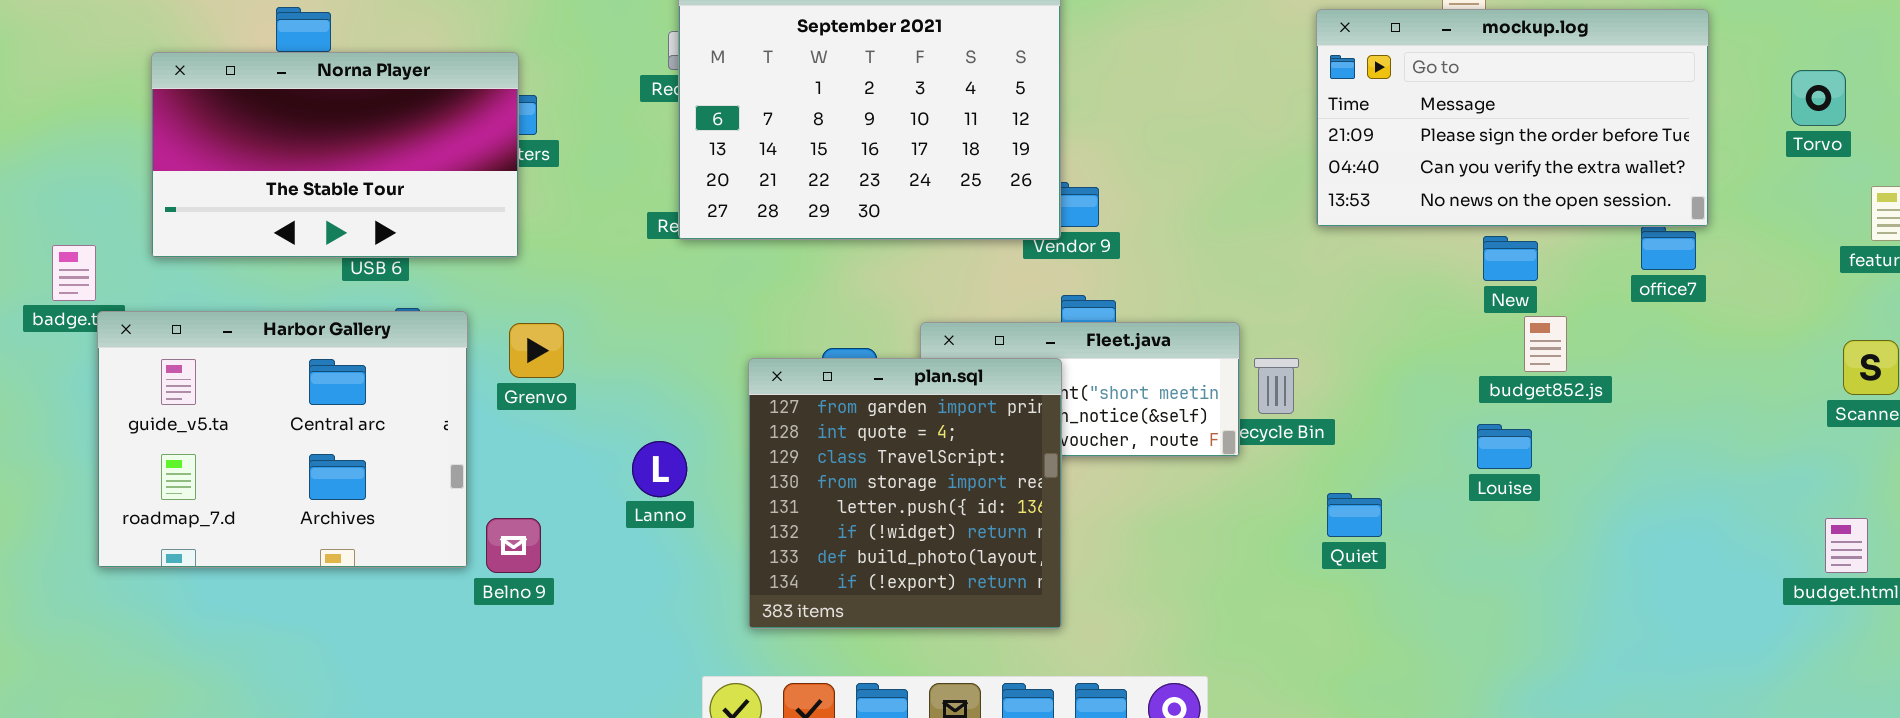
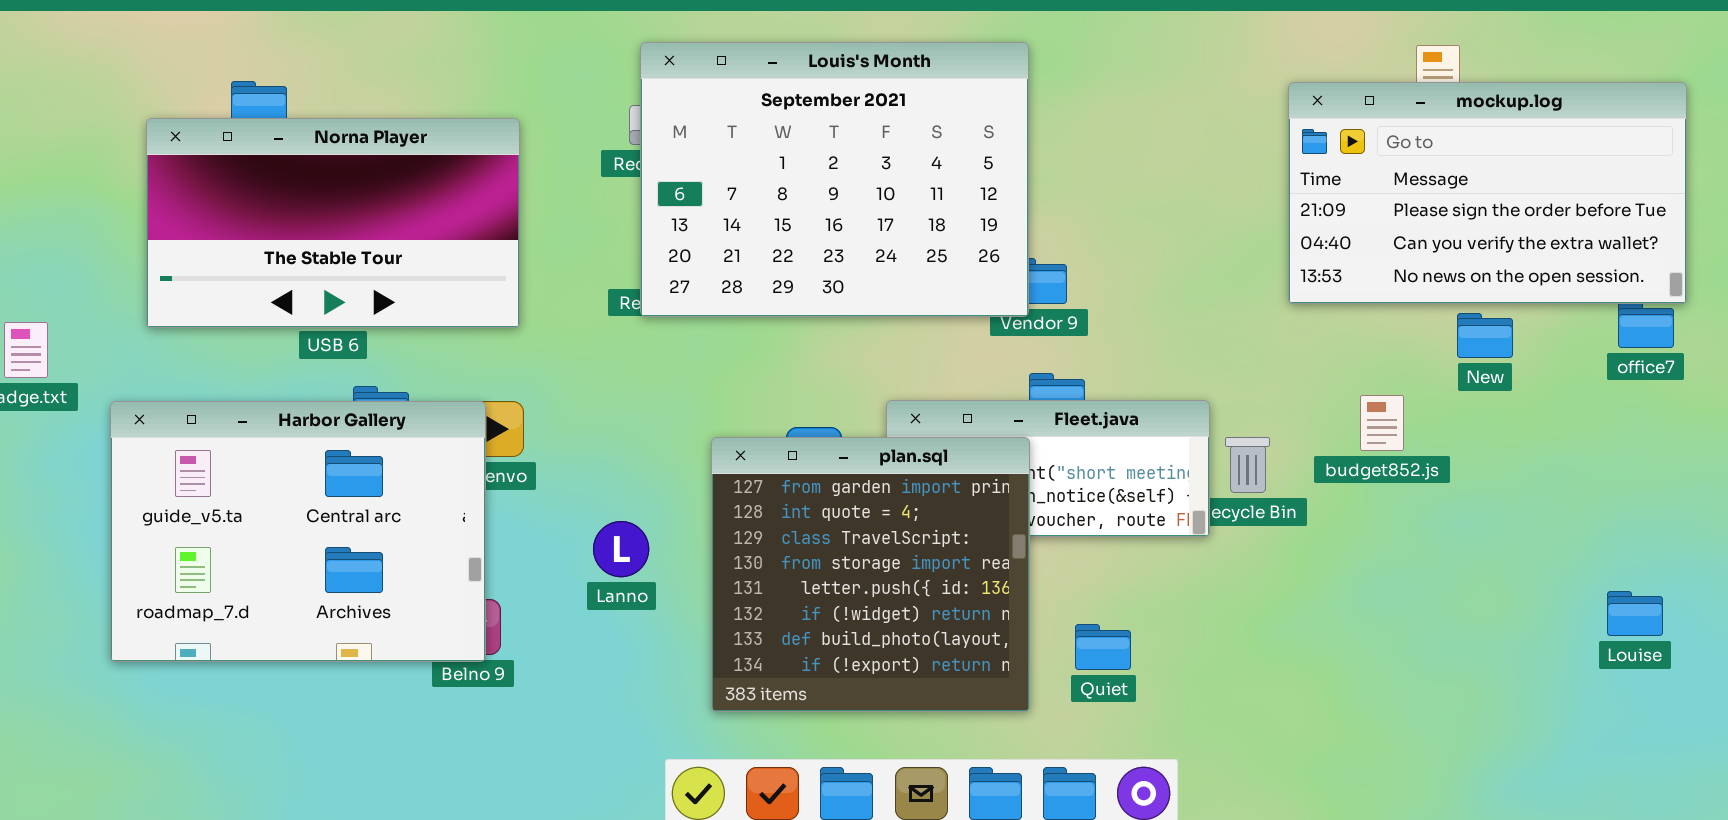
Norna Player: [151,52,519,258] -> [146,118,520,328], moved
Harbor Gallery: [97,311,468,568] -> [110,401,486,662], moved
budget852.js: [1524,316,1567,372] -> [1360,395,1404,451], moved
Louise: [1477,424,1532,469] -> [1607,591,1663,636], moved
Quiet: [1327,493,1382,537] -> [1075,624,1131,670], moved

